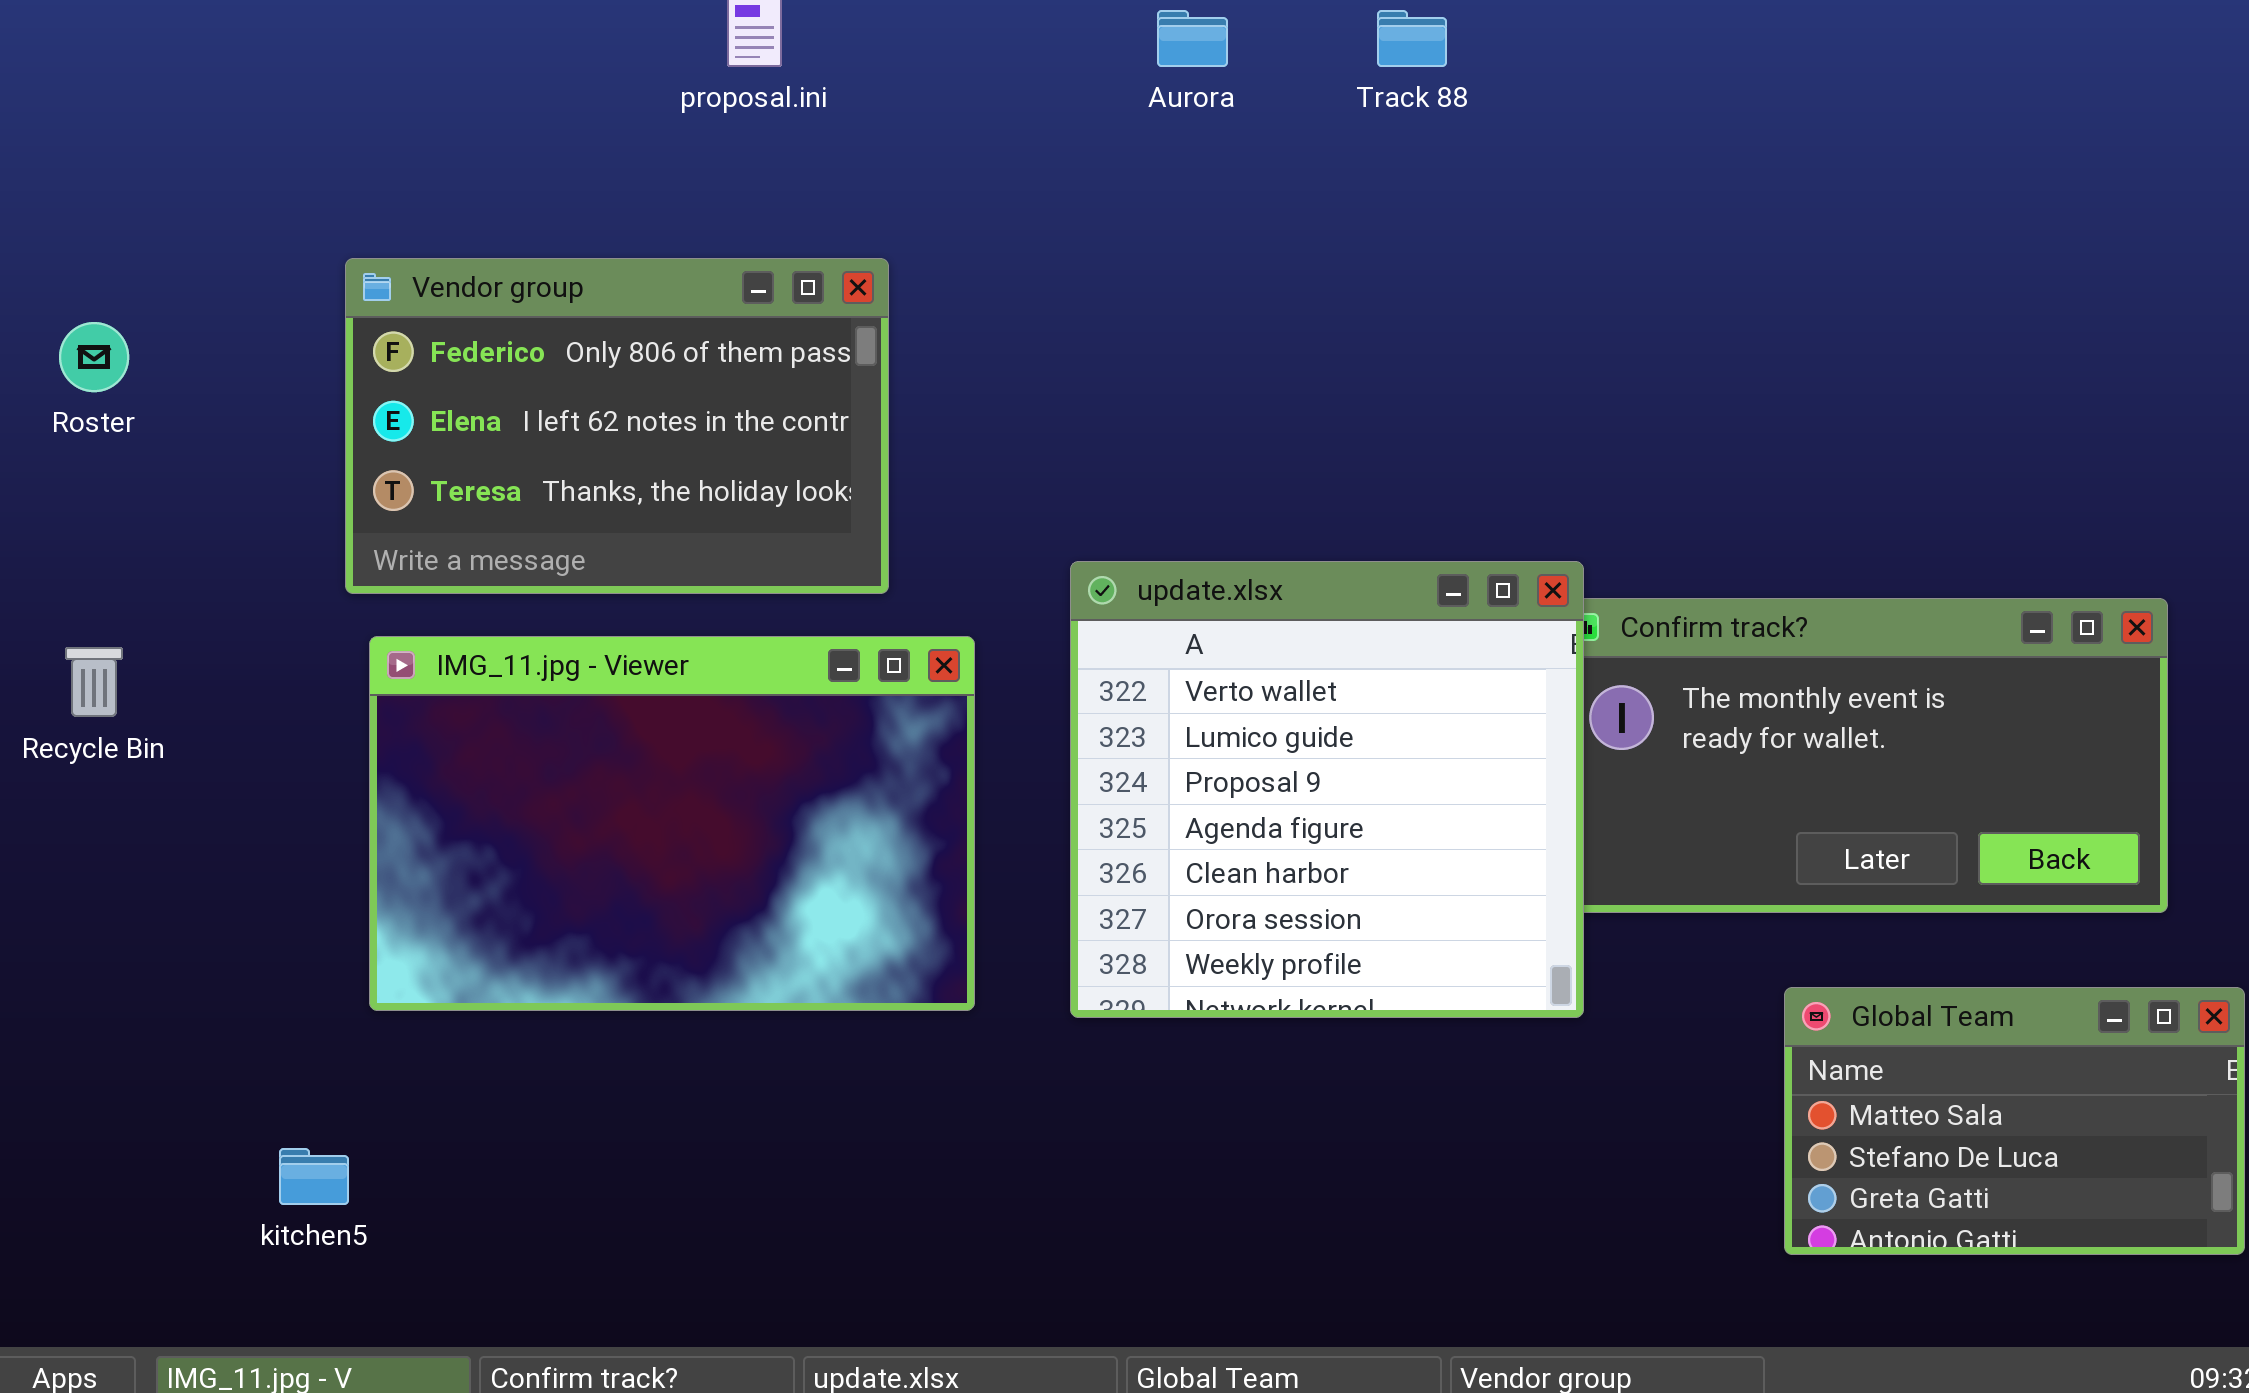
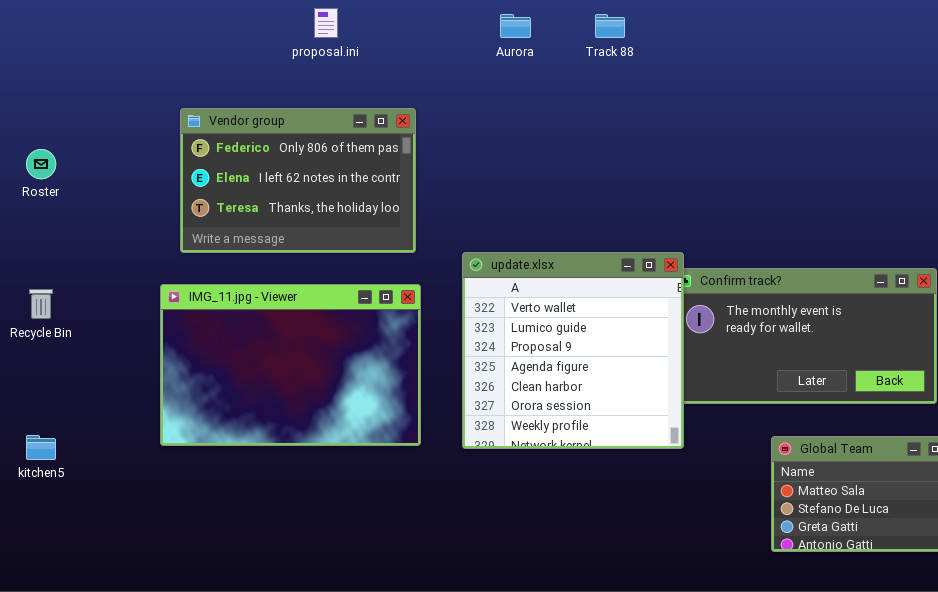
Vendor group: [345,258,889,594] -> [180,108,416,253], moved
kitchen5: [279,1148,349,1205] -> [26,435,56,460], moved

